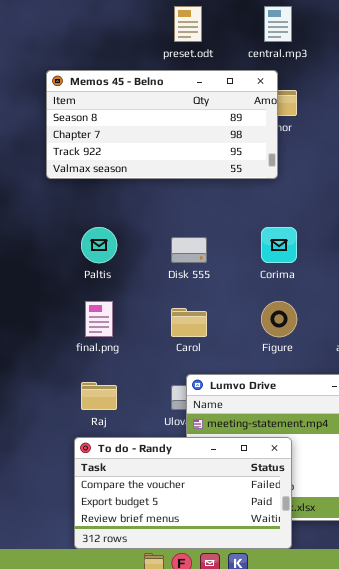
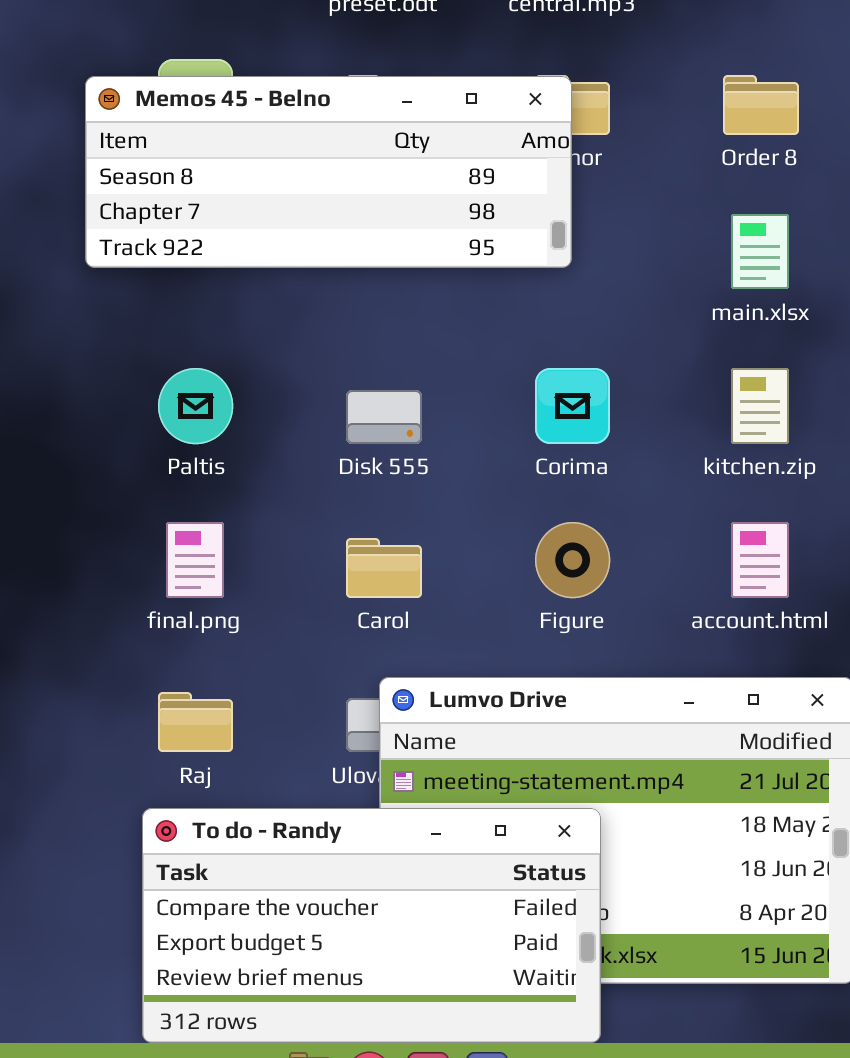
Memos 45 - Belno: [46,70,278,179] -> [85,76,572,268], resized

